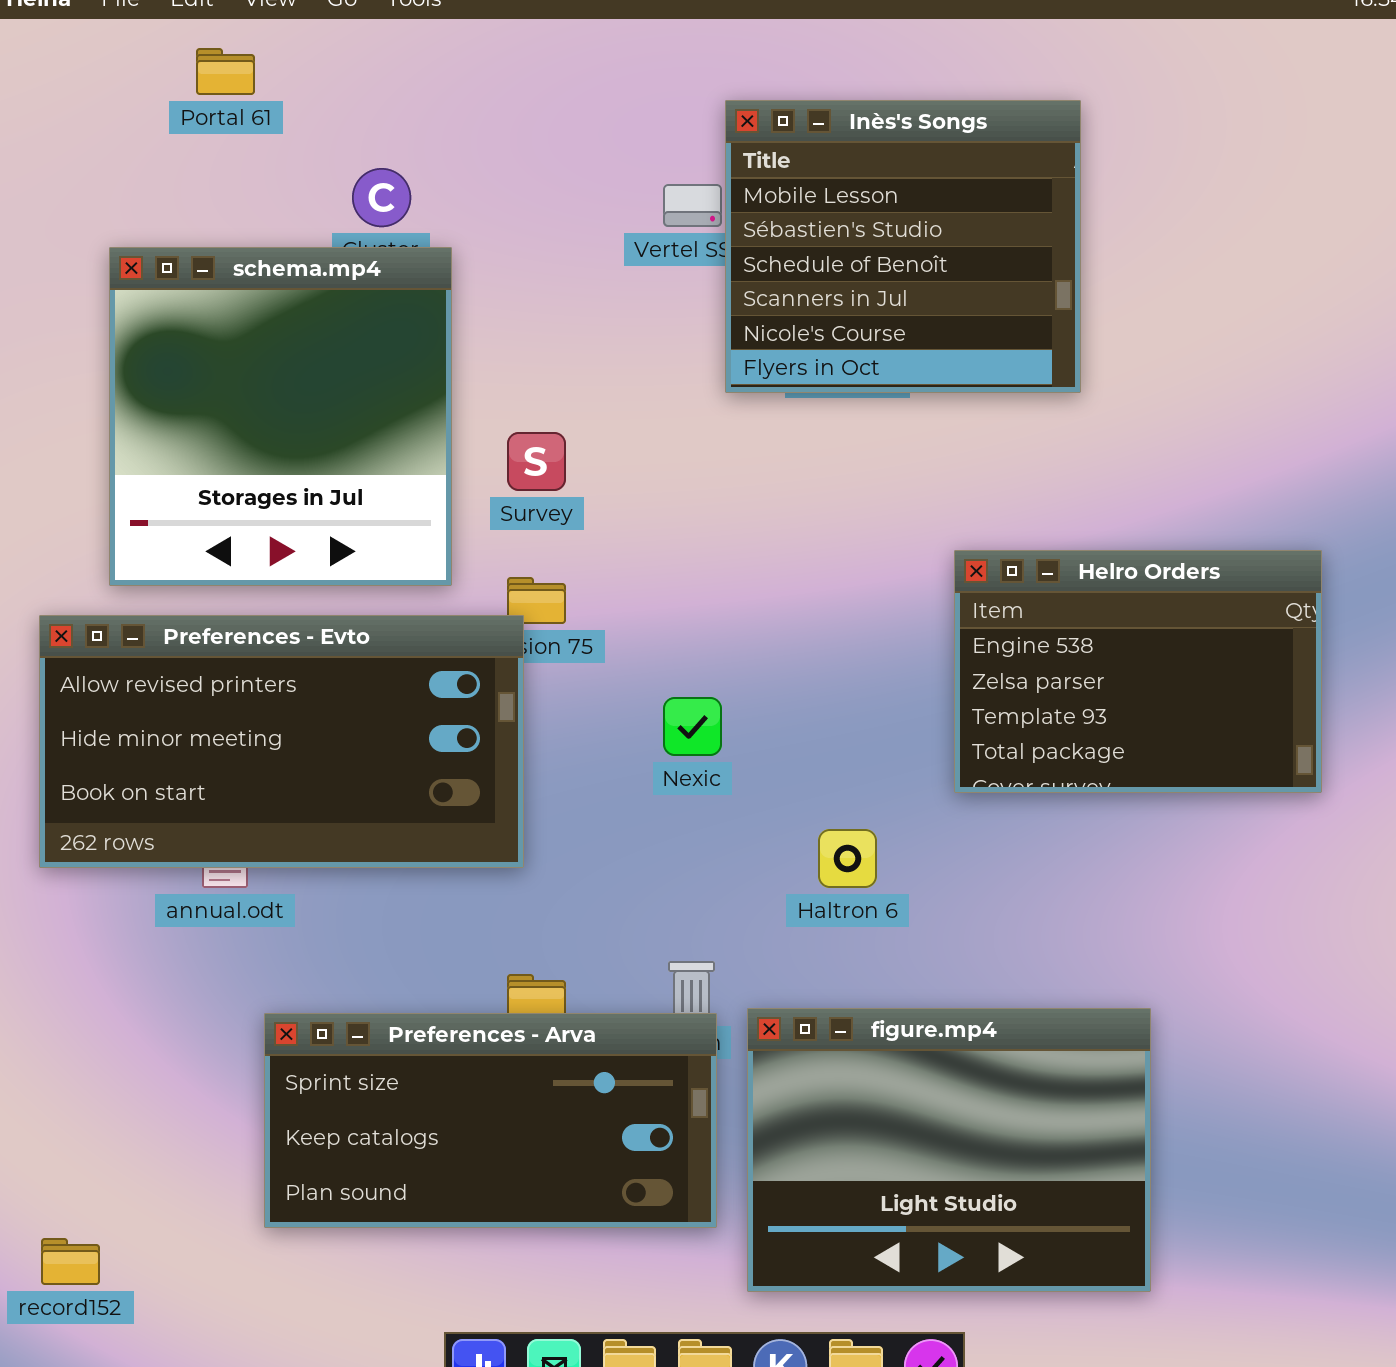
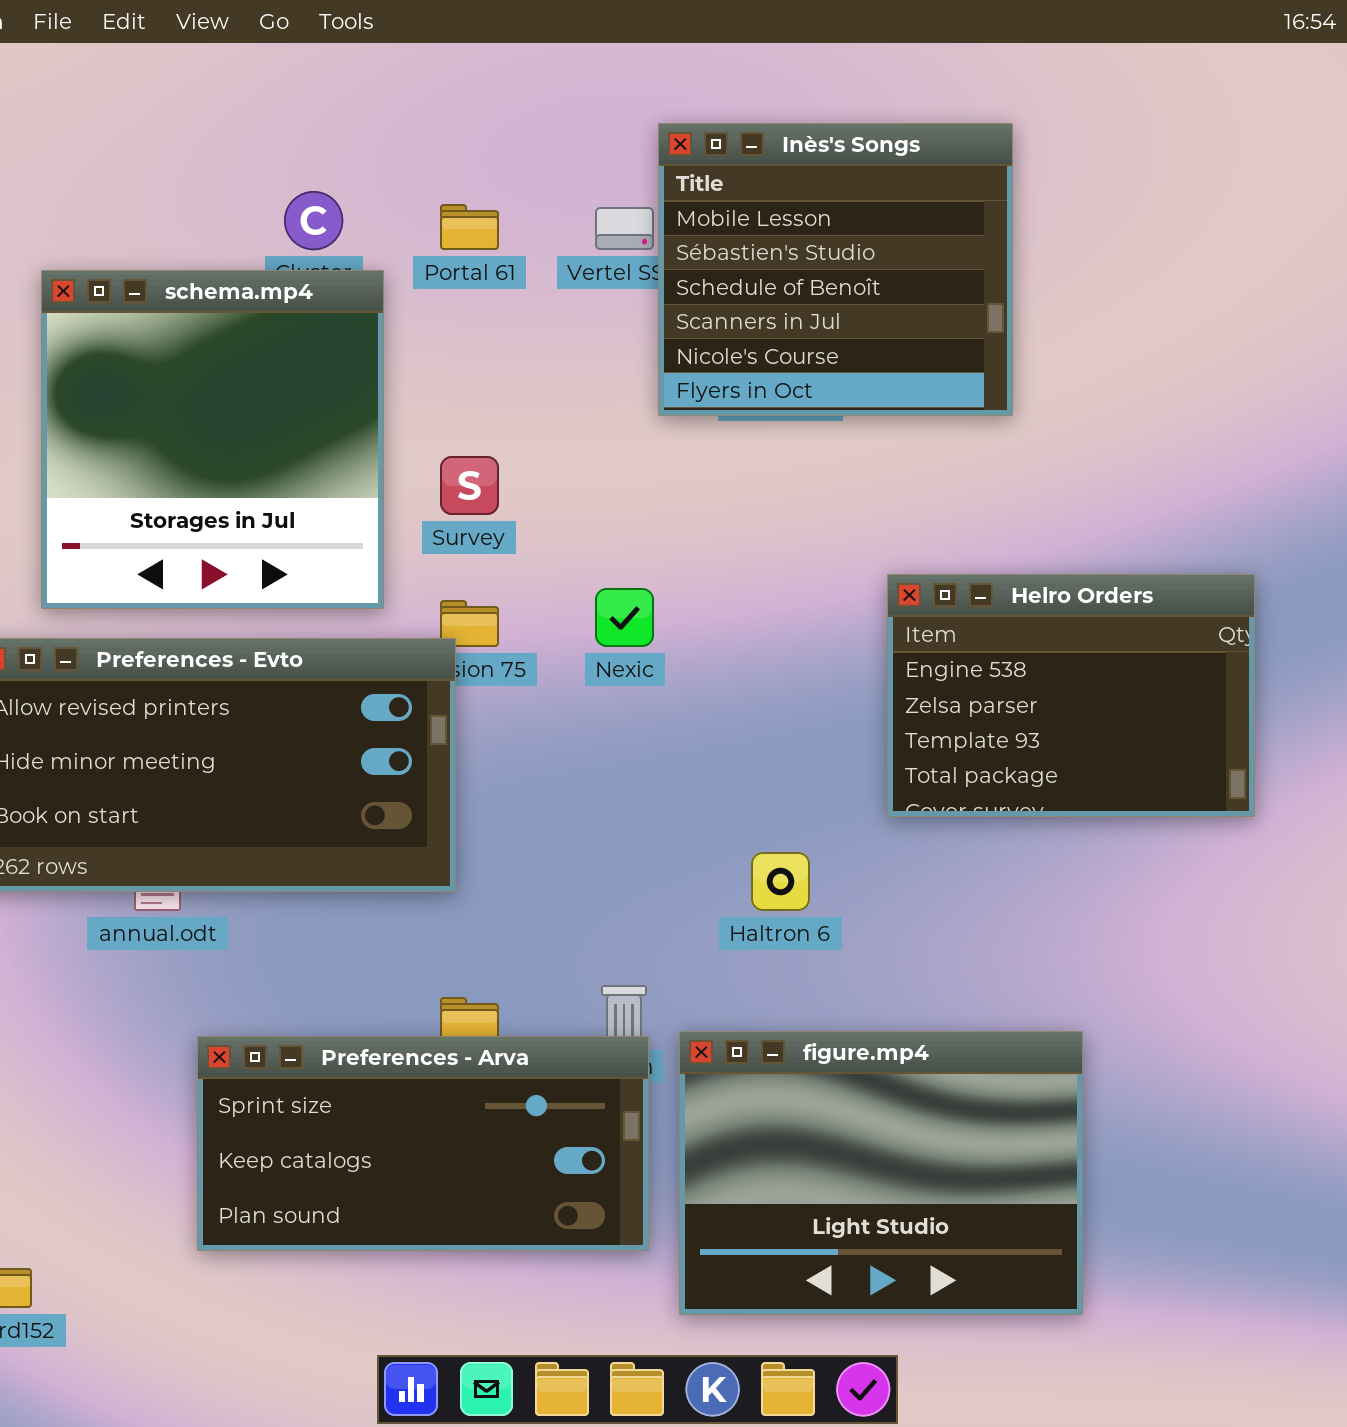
Portal 61: [196,48,255,95] -> [440,204,499,250], moved
Nexic: [663,697,722,756] -> [595,588,654,647], moved

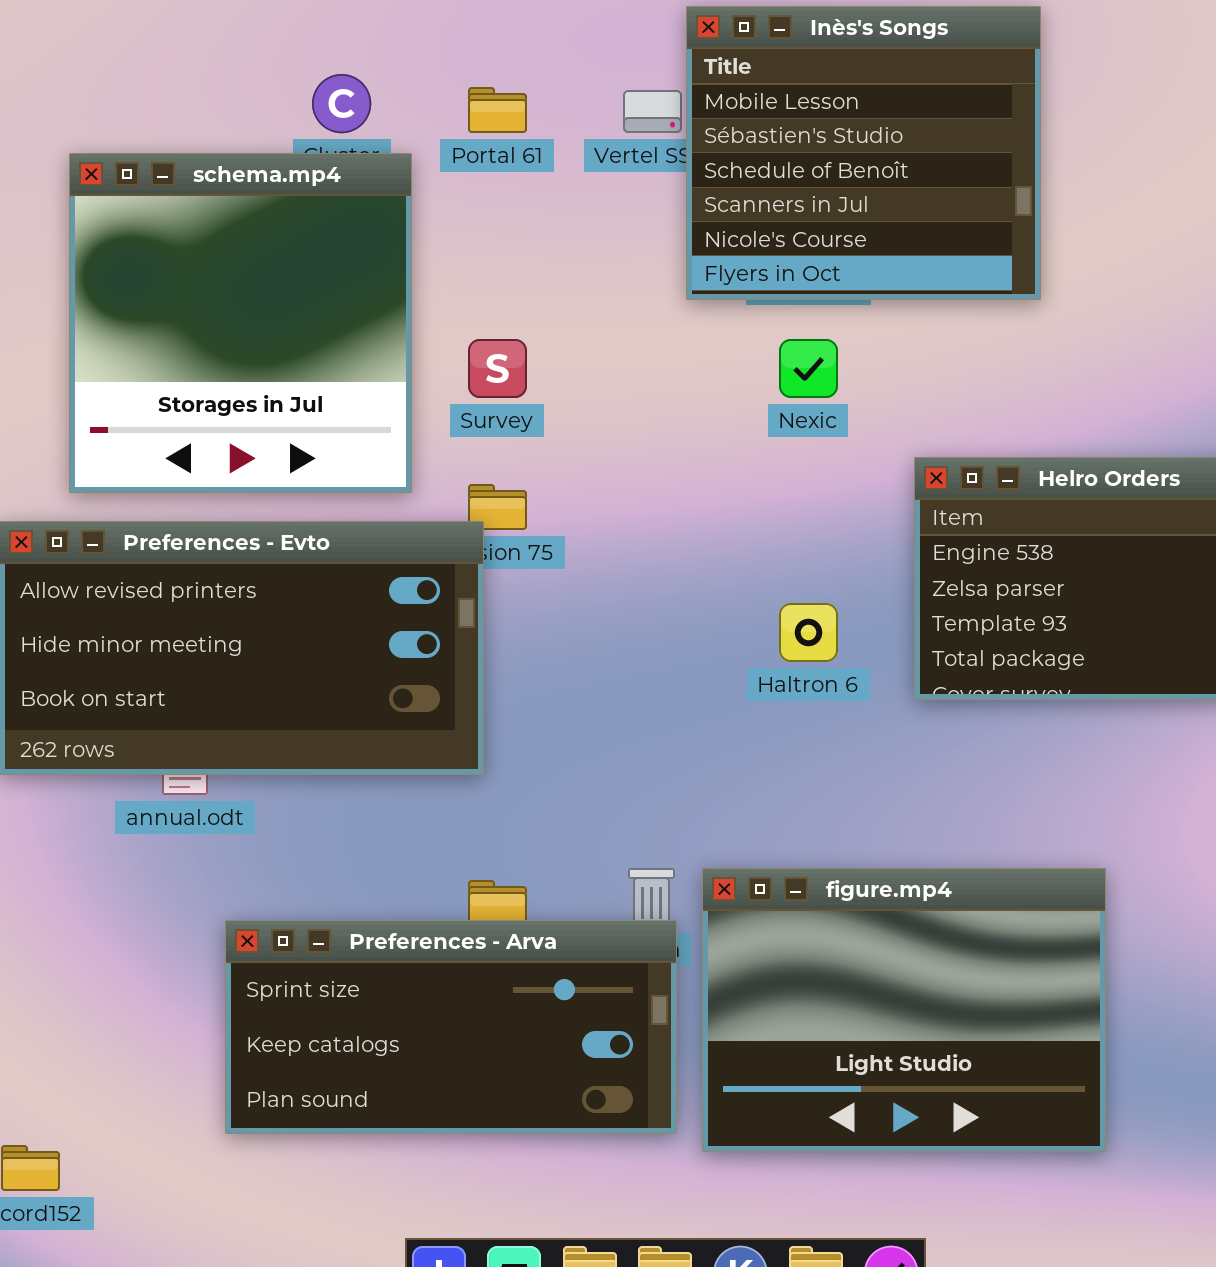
Nexic: [595,588,654,647] -> [779,339,838,398], moved
Haltron 6: [751,852,810,911] -> [779,603,838,662], moved
figure.mp4: [679,1031,1083,1315] -> [702,868,1106,1152], moved

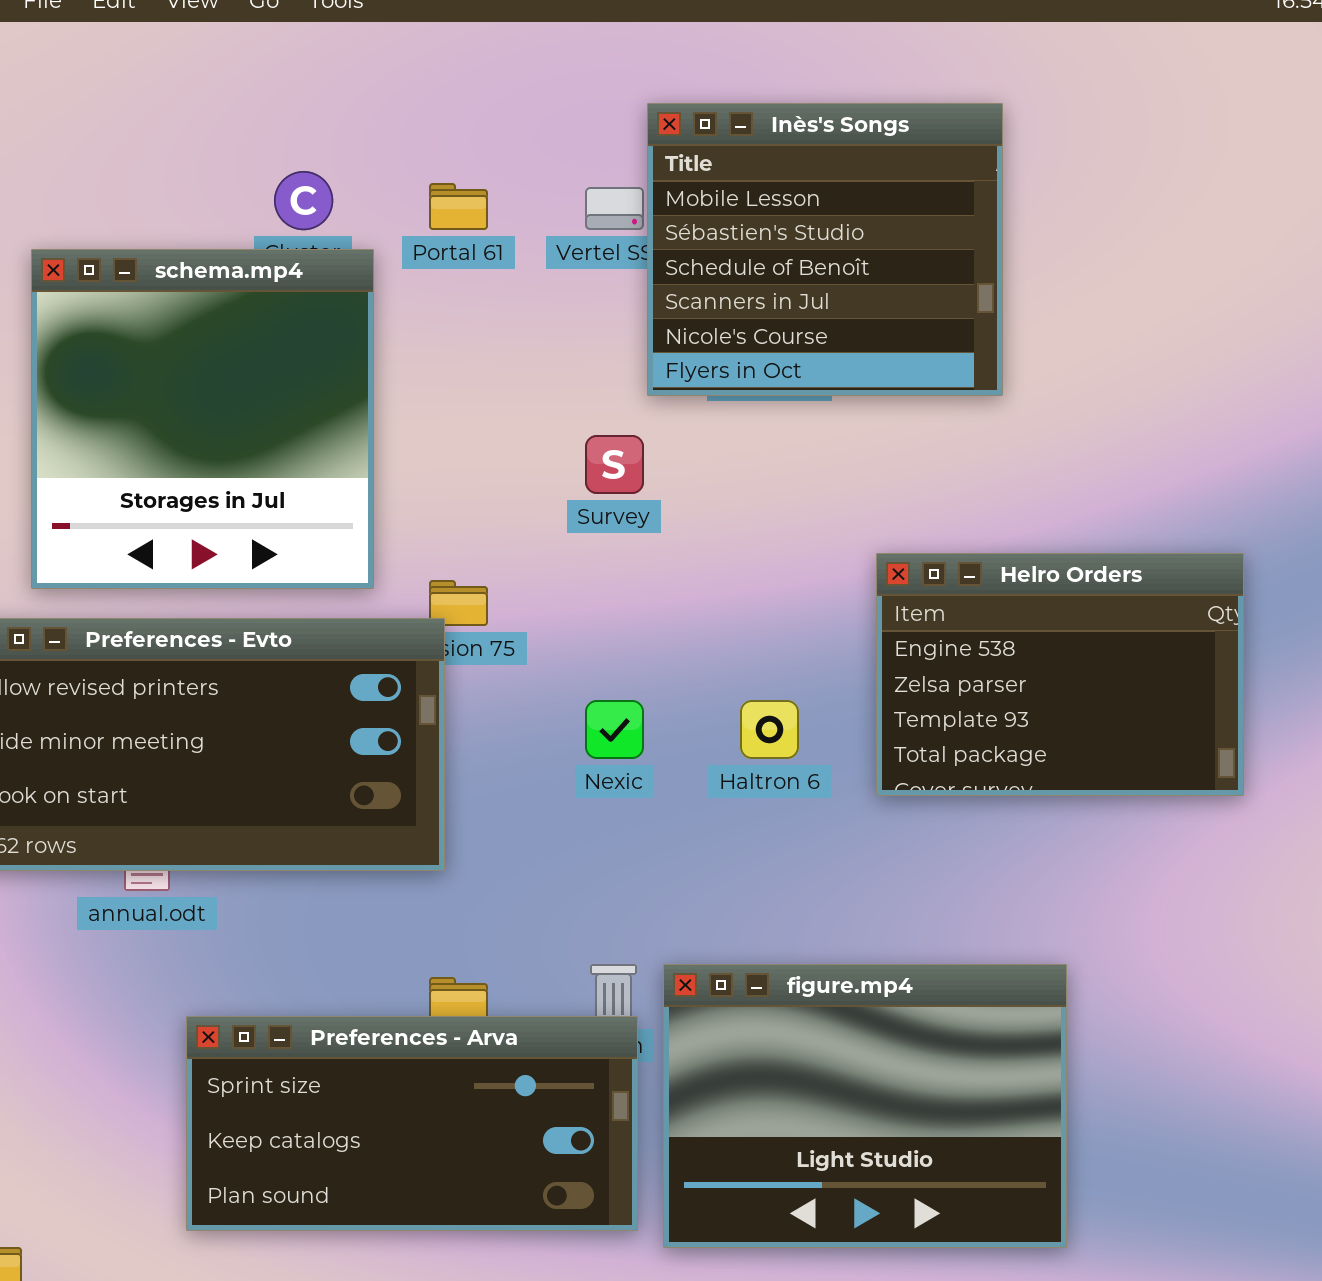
Survey: [468,339,527,398] -> [585,435,644,494], moved
Nexic: [779,339,838,398] -> [585,700,644,759], moved

